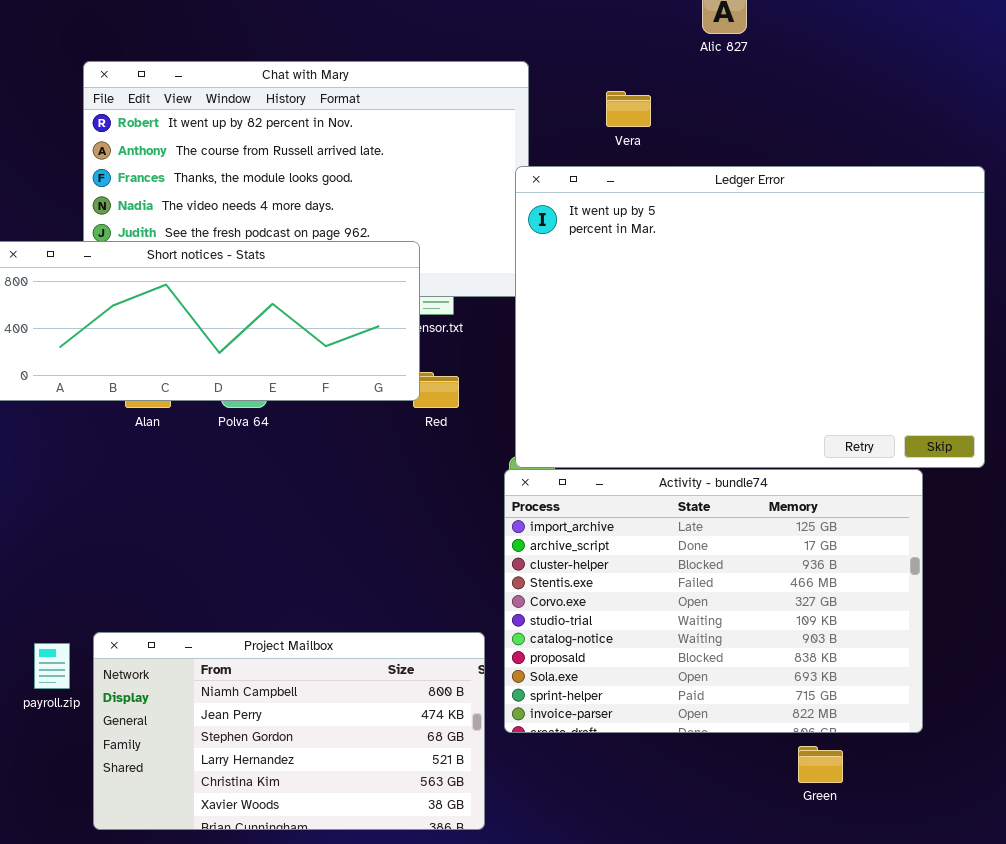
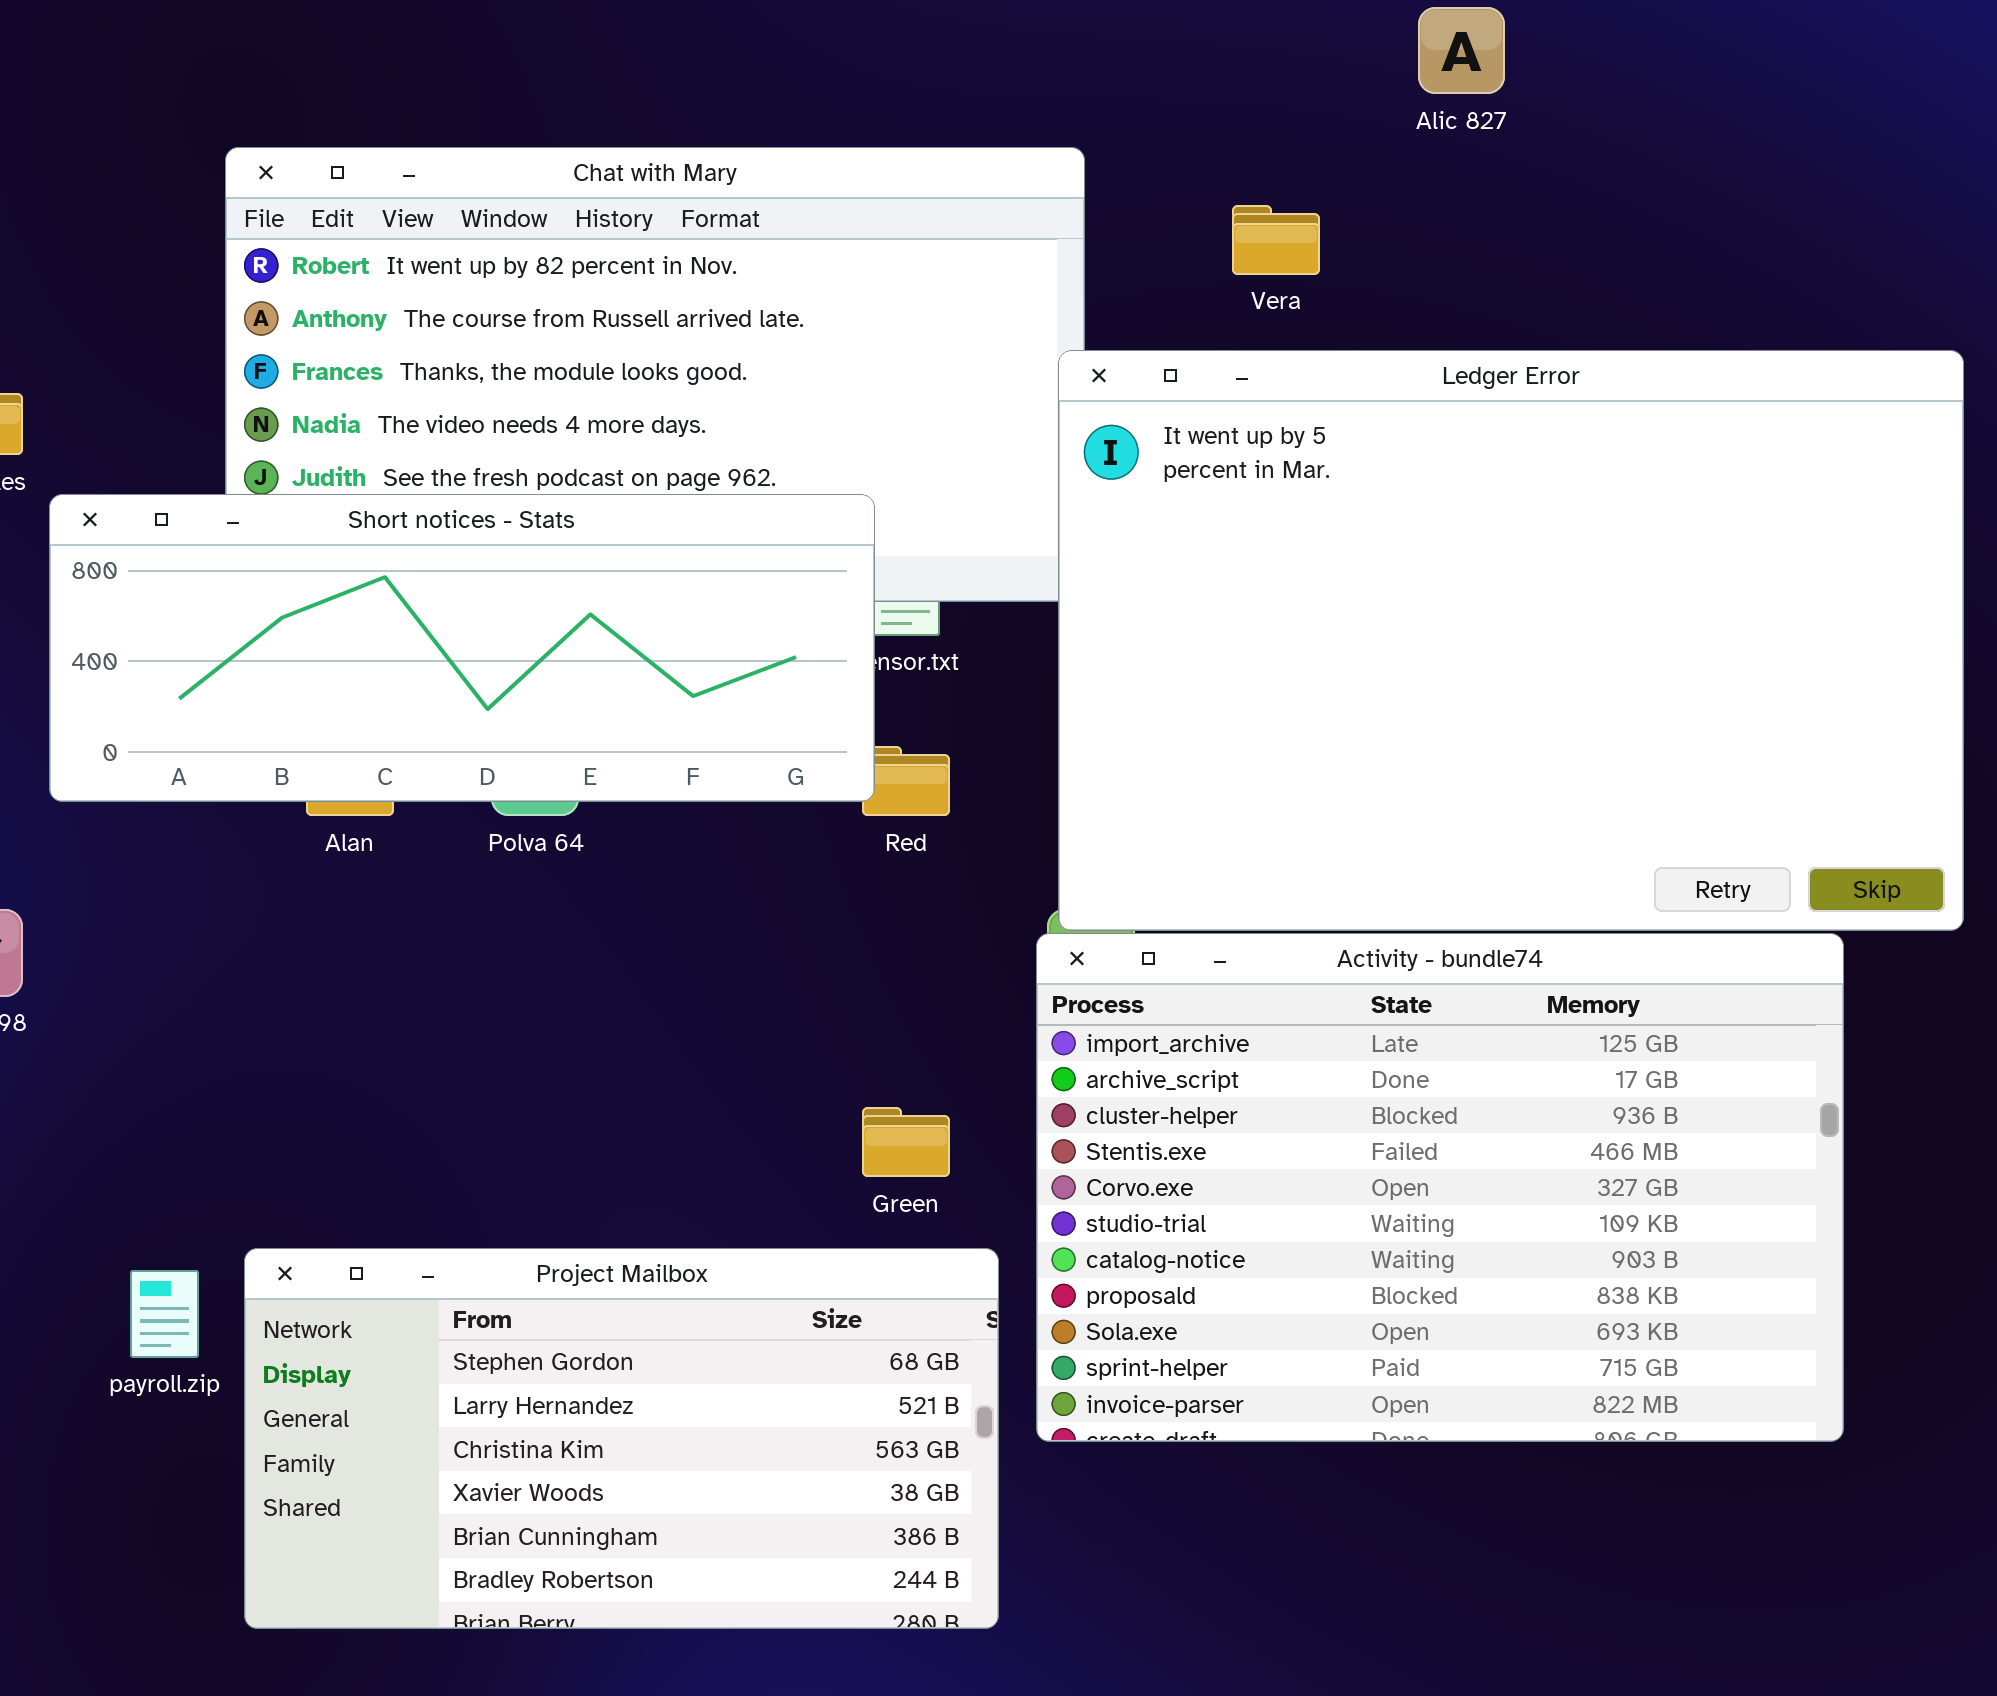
Project Mailbox: [93,632,485,830] -> [244,1248,999,1629], scrolled down 2 rows
Green: [798,746,843,783] -> [862,1107,950,1177], moved

